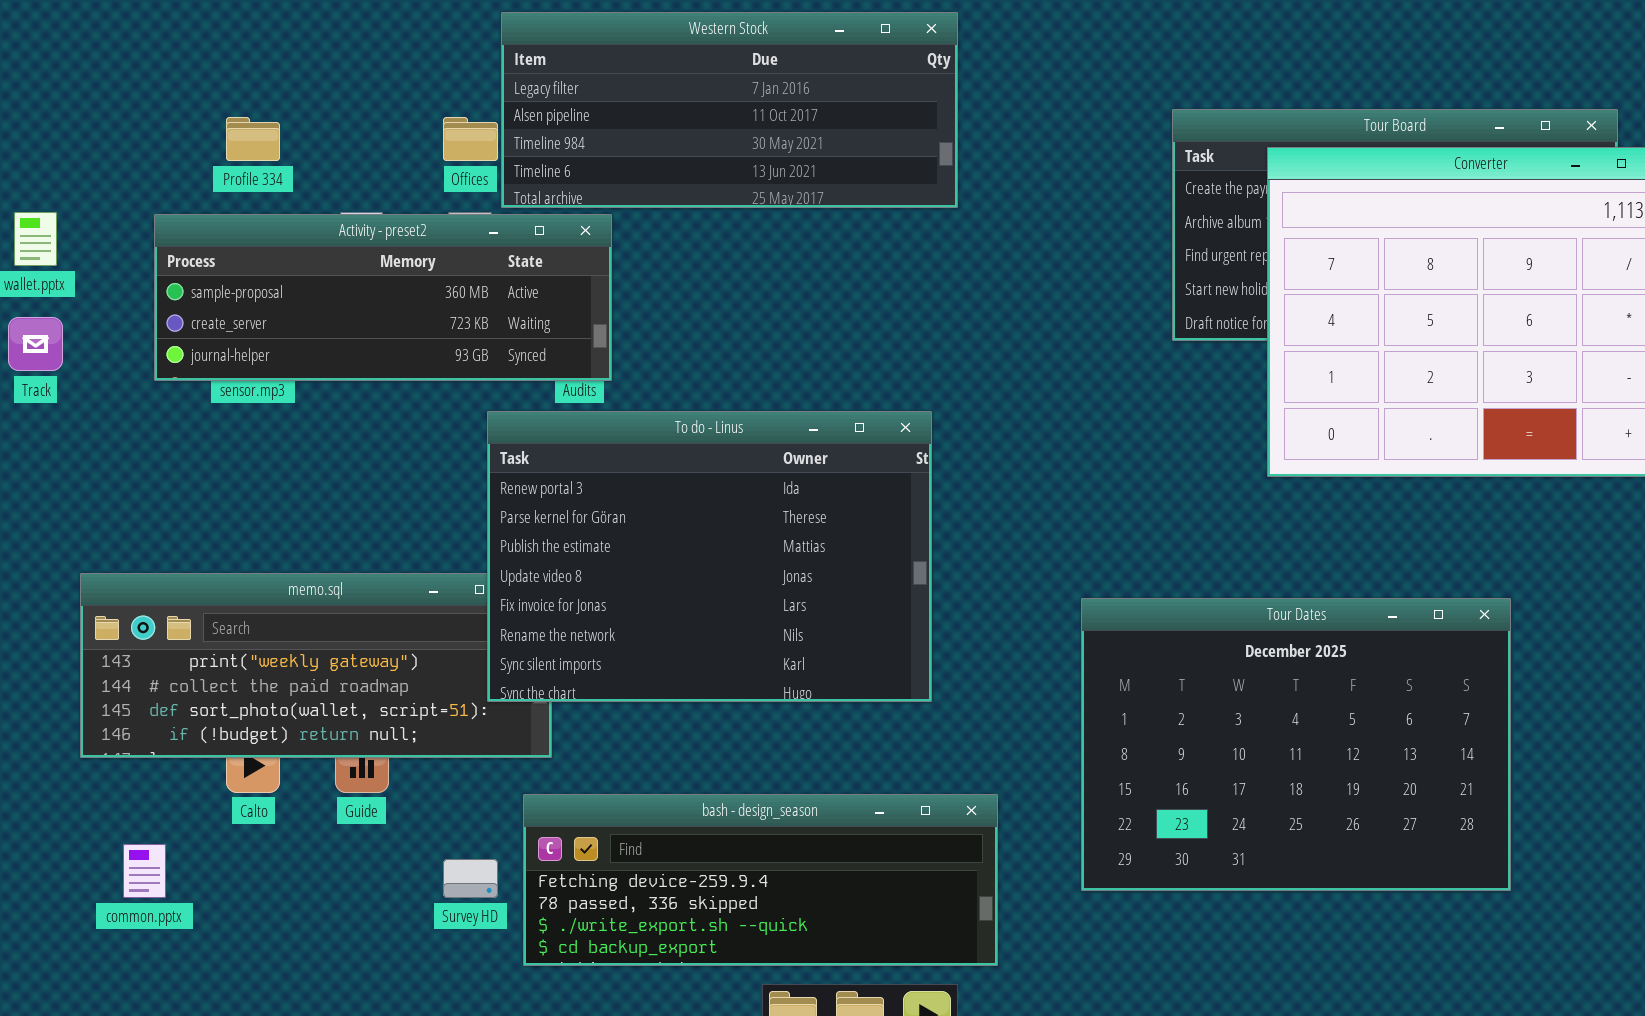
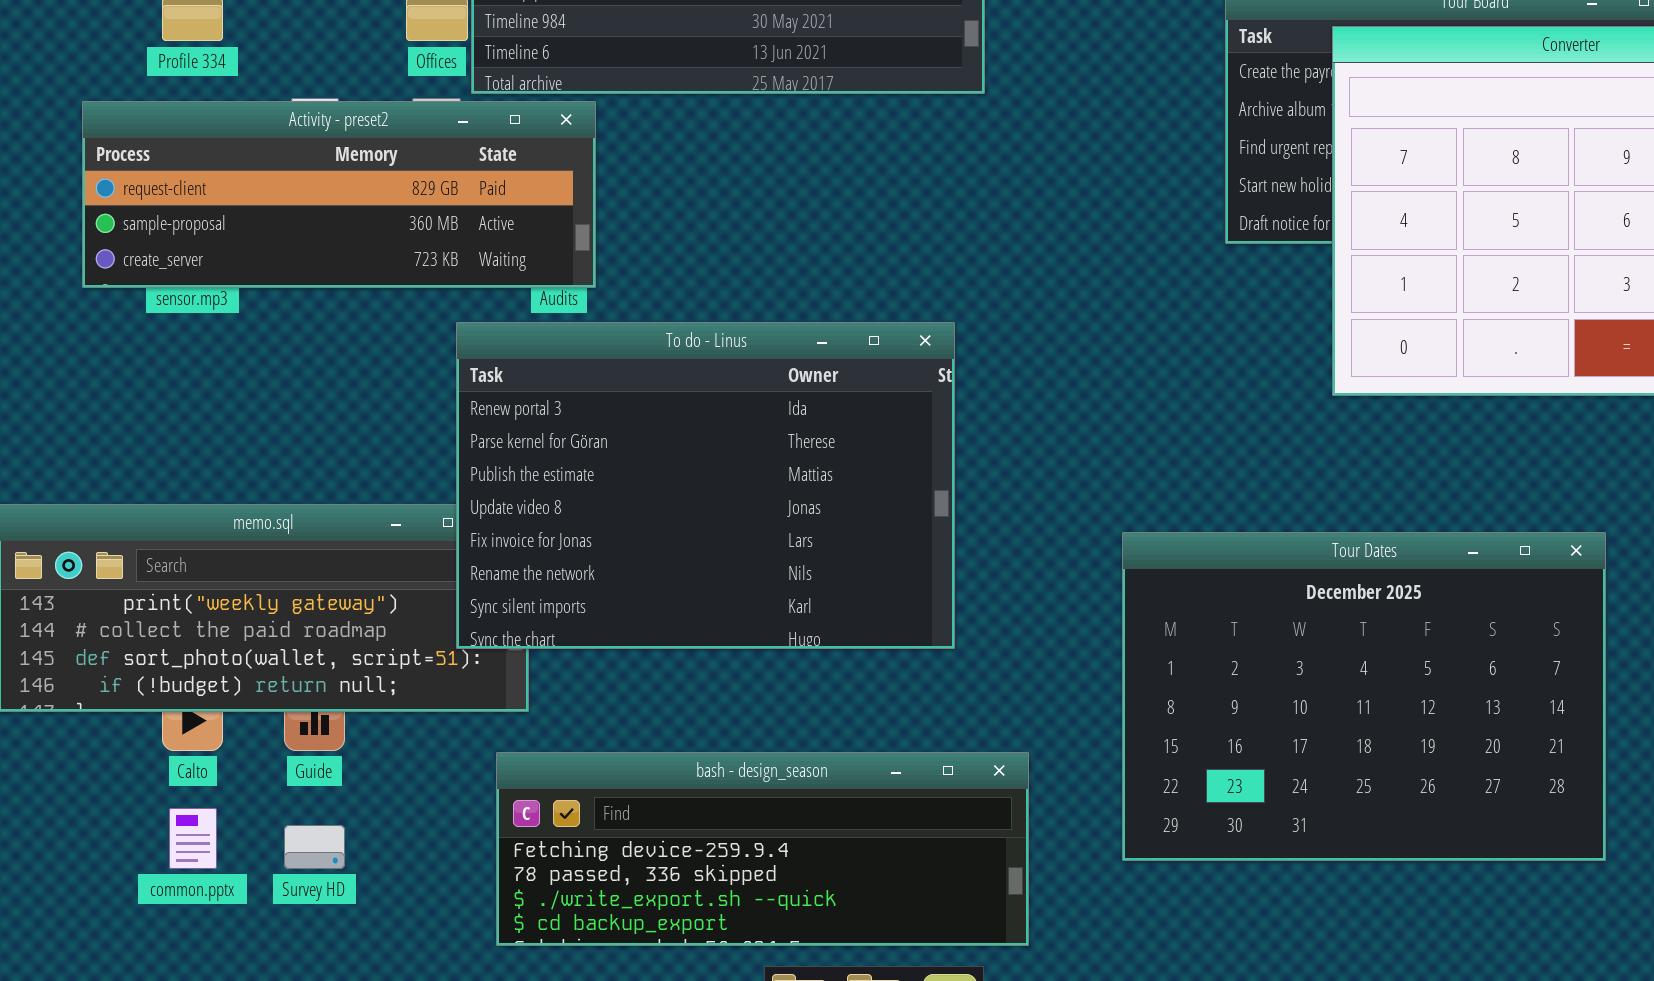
Activity - preset2: [154,214,612,381] -> [82,101,596,288], scrolled up 1 row
common.pptx: [123,844,166,898] -> [169,808,217,869], moved
Survey HD: [443,859,498,898] -> [284,825,345,869], moved

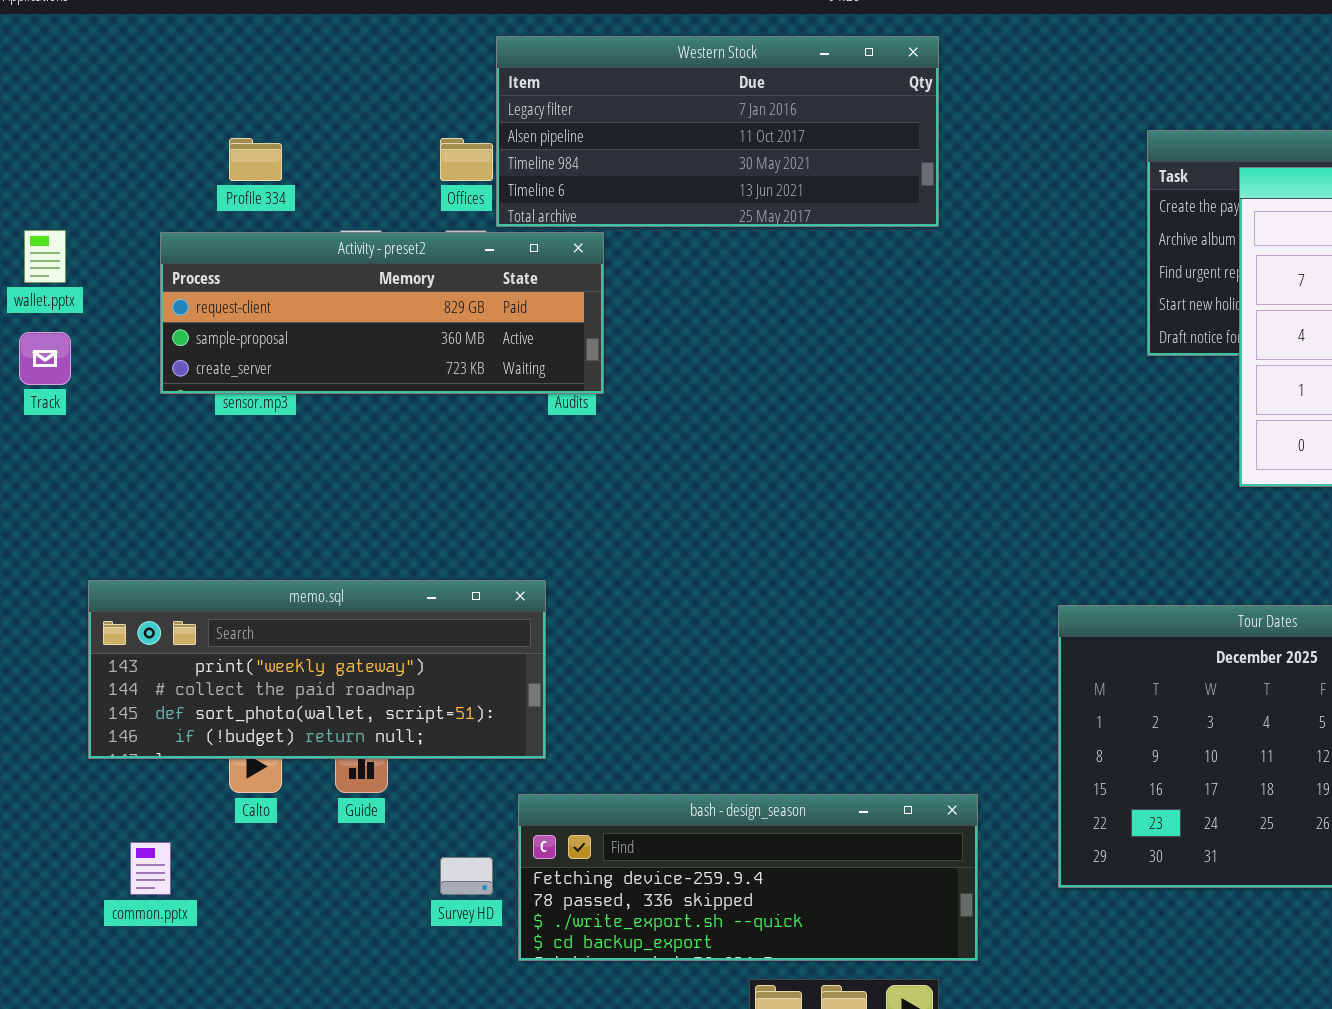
To do - Linus: [456,322,955,649] -> none, closed
common.pptx: [169,808,217,869] -> [130,842,171,895], moved
Survey HD: [284,825,345,869] -> [440,857,493,895], moved

